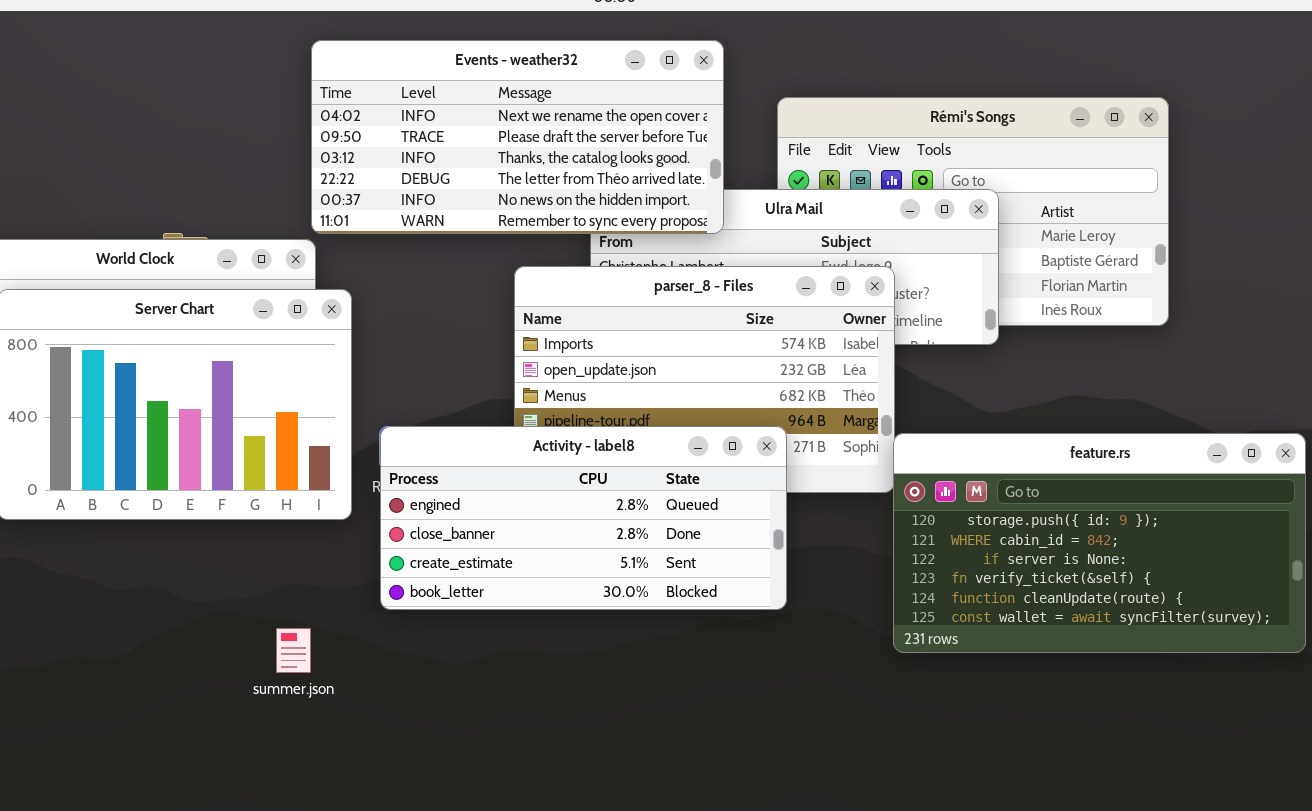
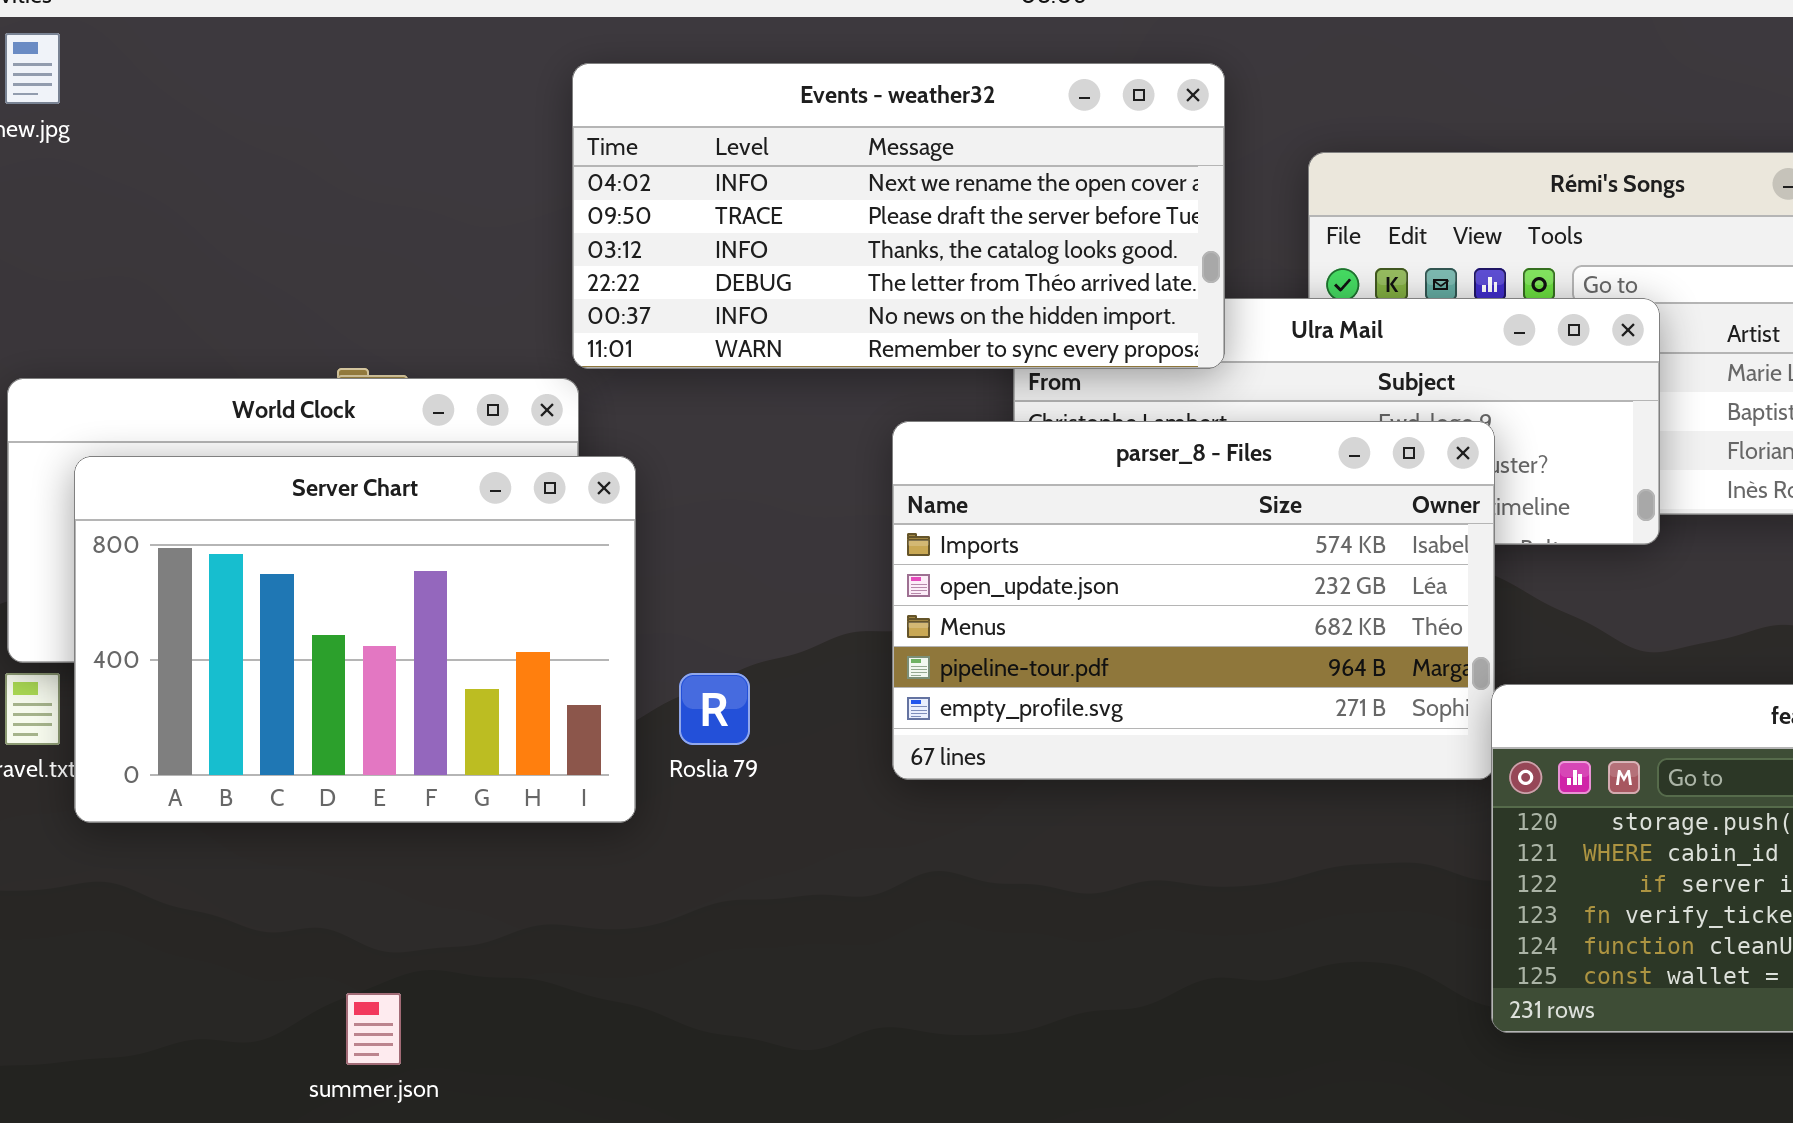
Activity - label8: [380,426,787,610] -> none, closed
summer.json: [276,628,311,673] -> [346,993,401,1065], moved

